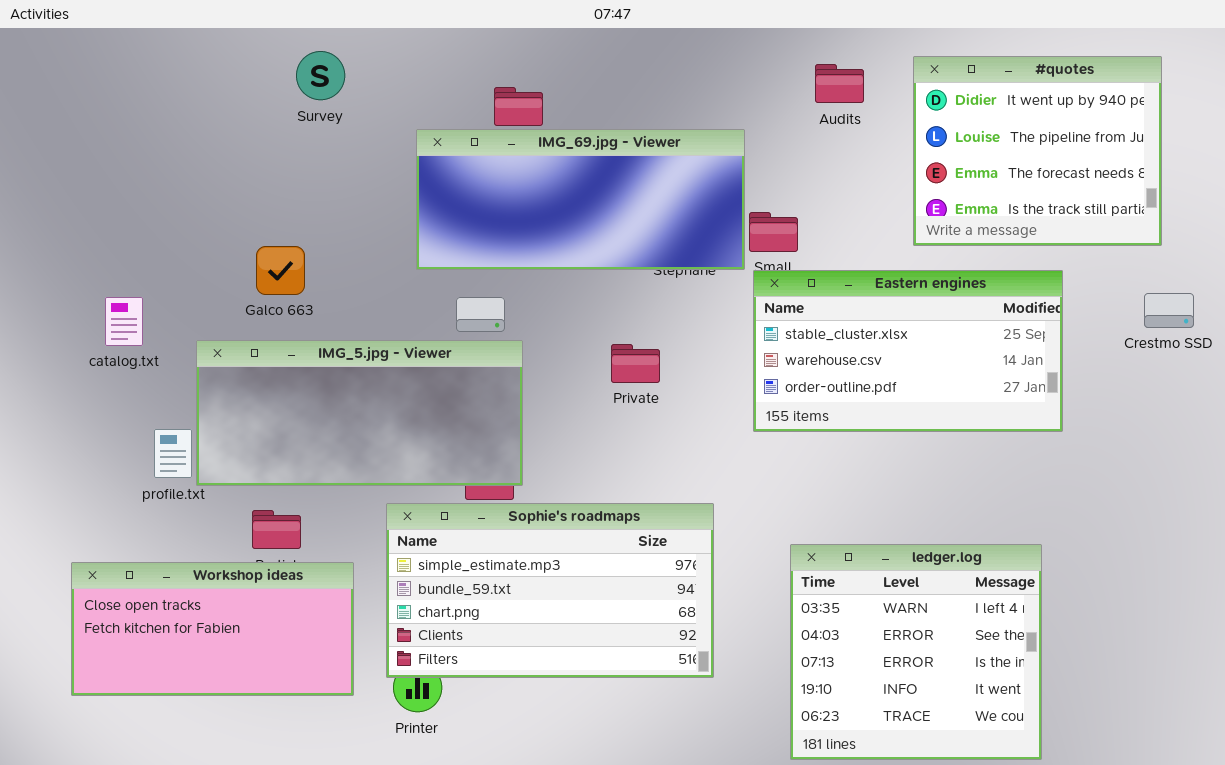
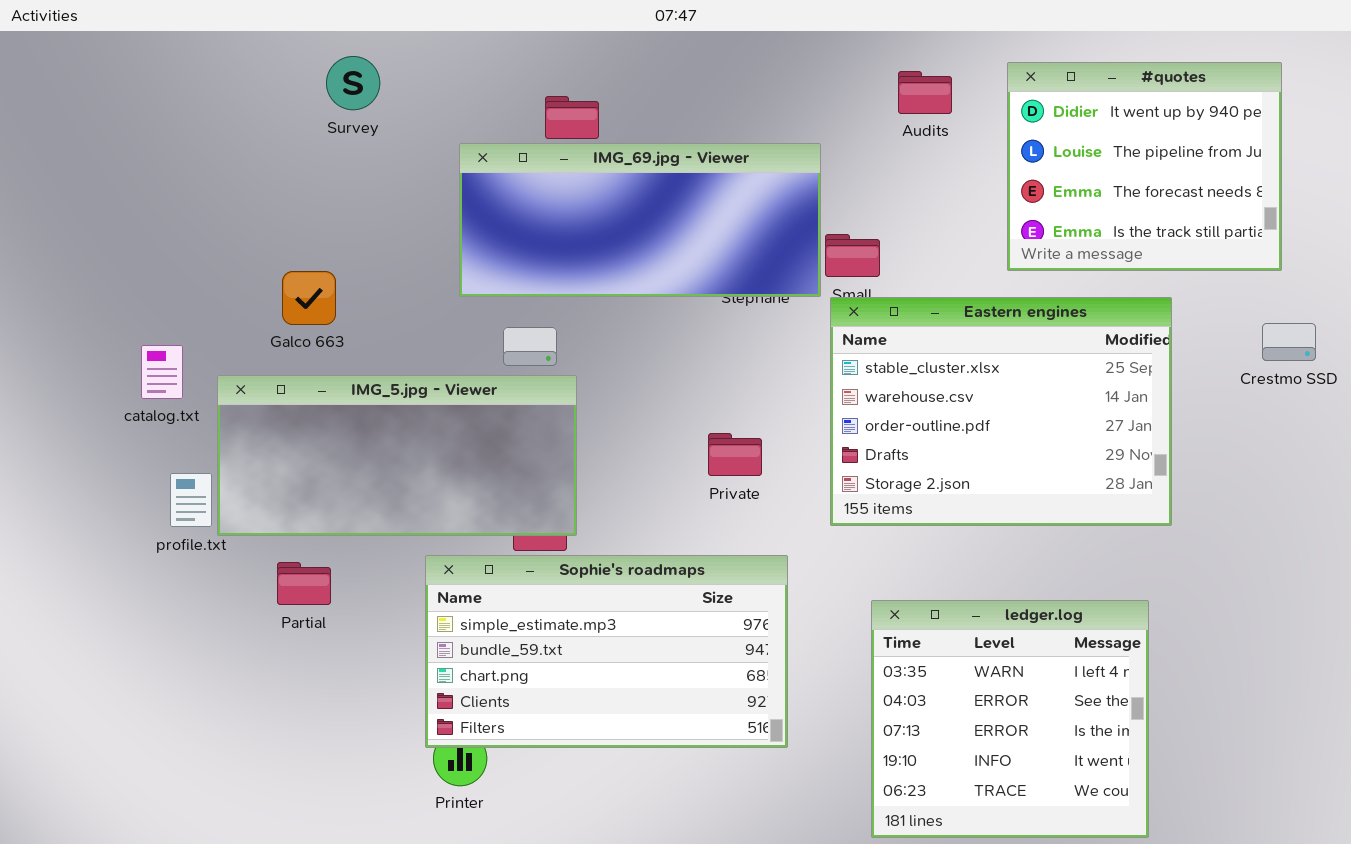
Eastern engines: [753,270,1063,432] -> [830,297,1172,526], resized
catalog.txt: [105,297,143,346] -> [141,345,183,399], moved
Private: [611,344,660,383] -> [708,433,762,476], moved
Workshop ideas: [71,562,354,696] -> none, closed

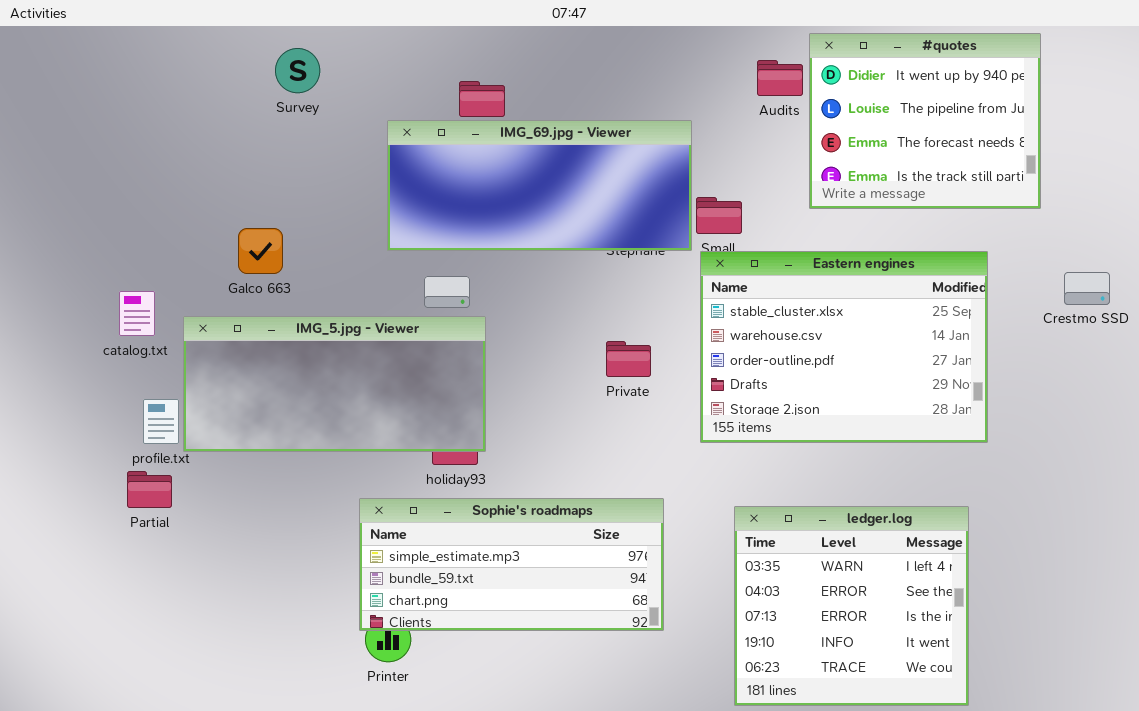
#quotes: [1007,62,1282,271] -> [809,33,1041,209], moved
Private: [708,433,762,476] -> [606,341,651,377], moved
Sophie's roadmaps: [425,555,788,748] -> [359,498,664,631], resized
Partial: [277,562,331,605] -> [127,471,172,508], moved

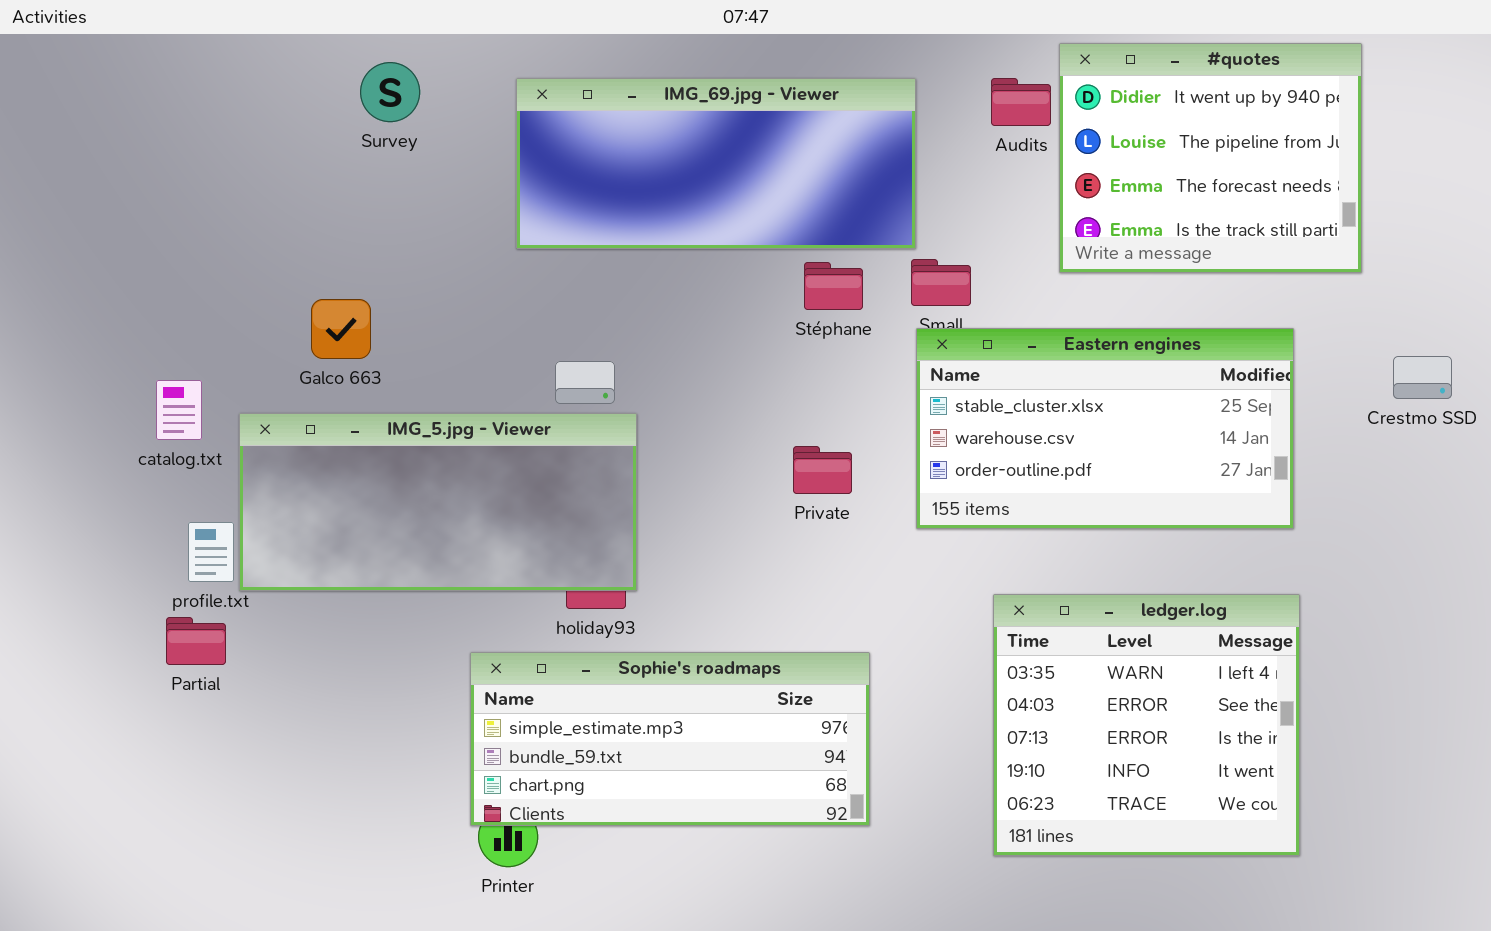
IMG_69.jpg - Viewer: [387,120,692,251] -> [516,78,916,249], moved
Eastern engines: [700,251,988,443] -> [916,328,1294,529], resized
ledger.log: [734,506,969,706] -> [993,594,1300,856], moved

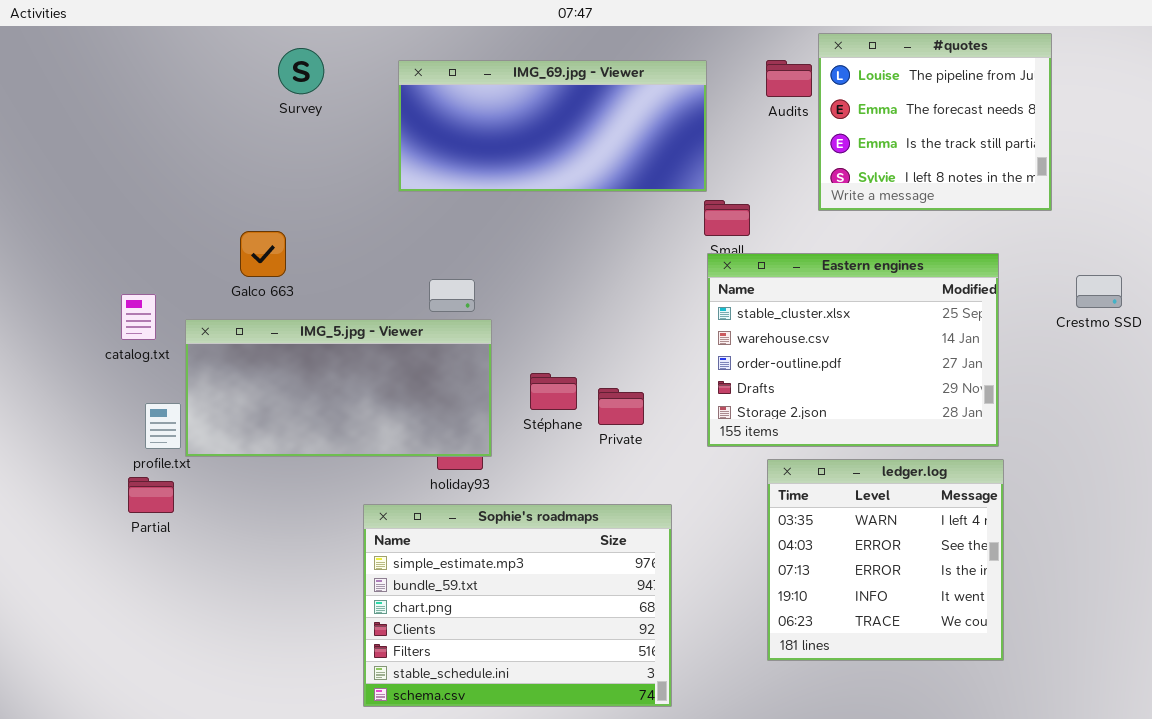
#quotes: [1059,43,1362,273] -> [818,33,1052,211], scrolled down 1 row
Stéphane: [804,262,863,310] -> [530,373,577,410], moved
Eastern engines: [916,328,1294,529] -> [707,253,999,447], resized
Private: [793,446,852,494] -> [598,388,644,425], moved
Sophie's roadmaps: [470,652,870,826] -> [363,504,672,707], resized

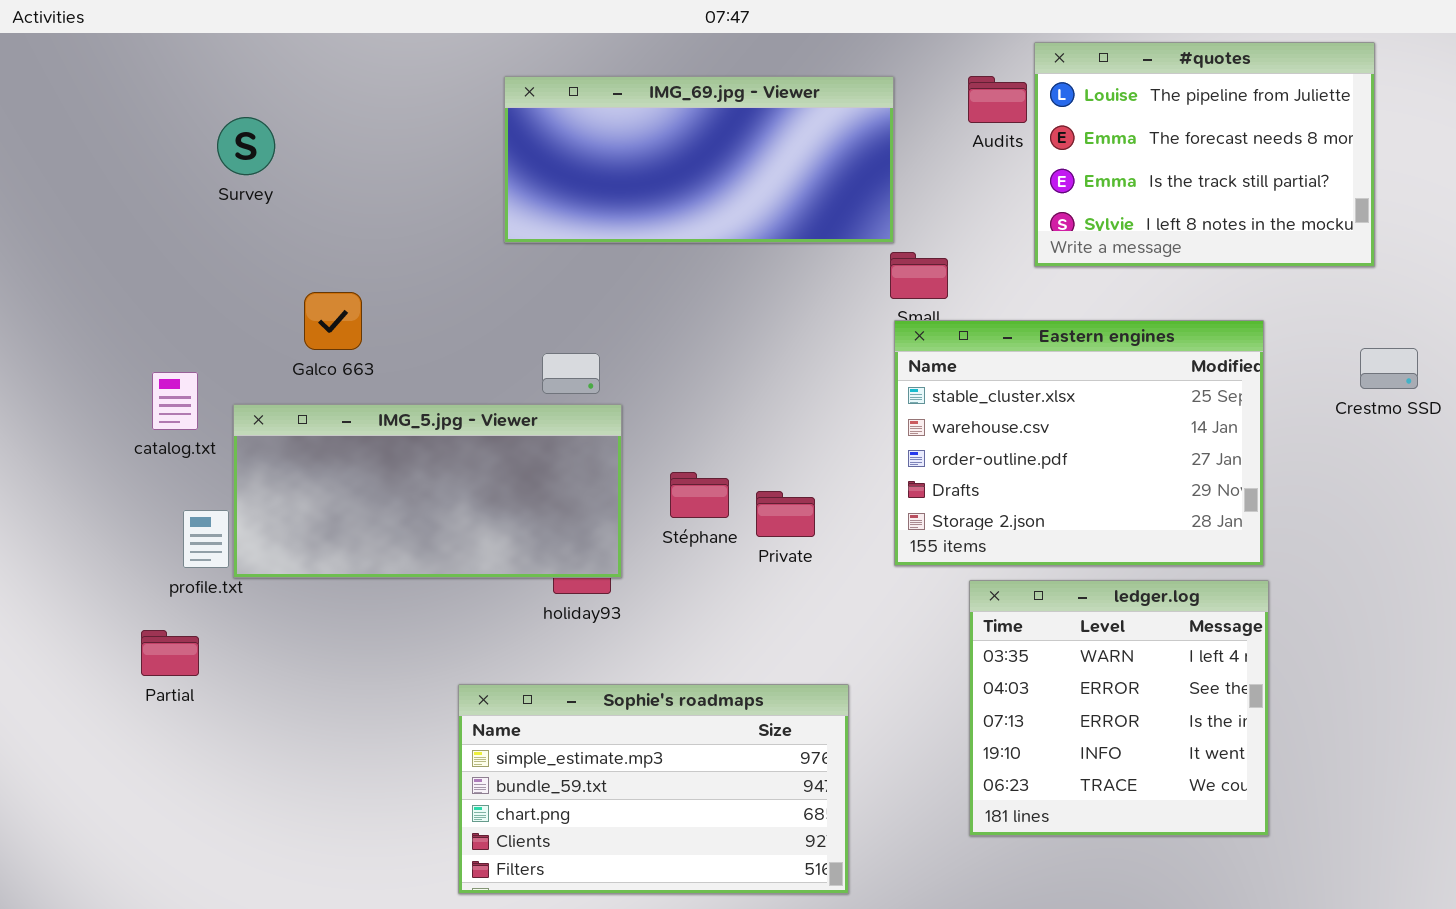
#quotes: [818,33,1052,211] -> [1034,42,1375,267], resized
Survey: [278,48,324,94] -> [217,117,275,175], moved
Partial: [128,477,174,513] -> [141,630,199,676], moved
Sophie's roadmaps: [363,504,672,707] -> [458,684,849,894], resized

